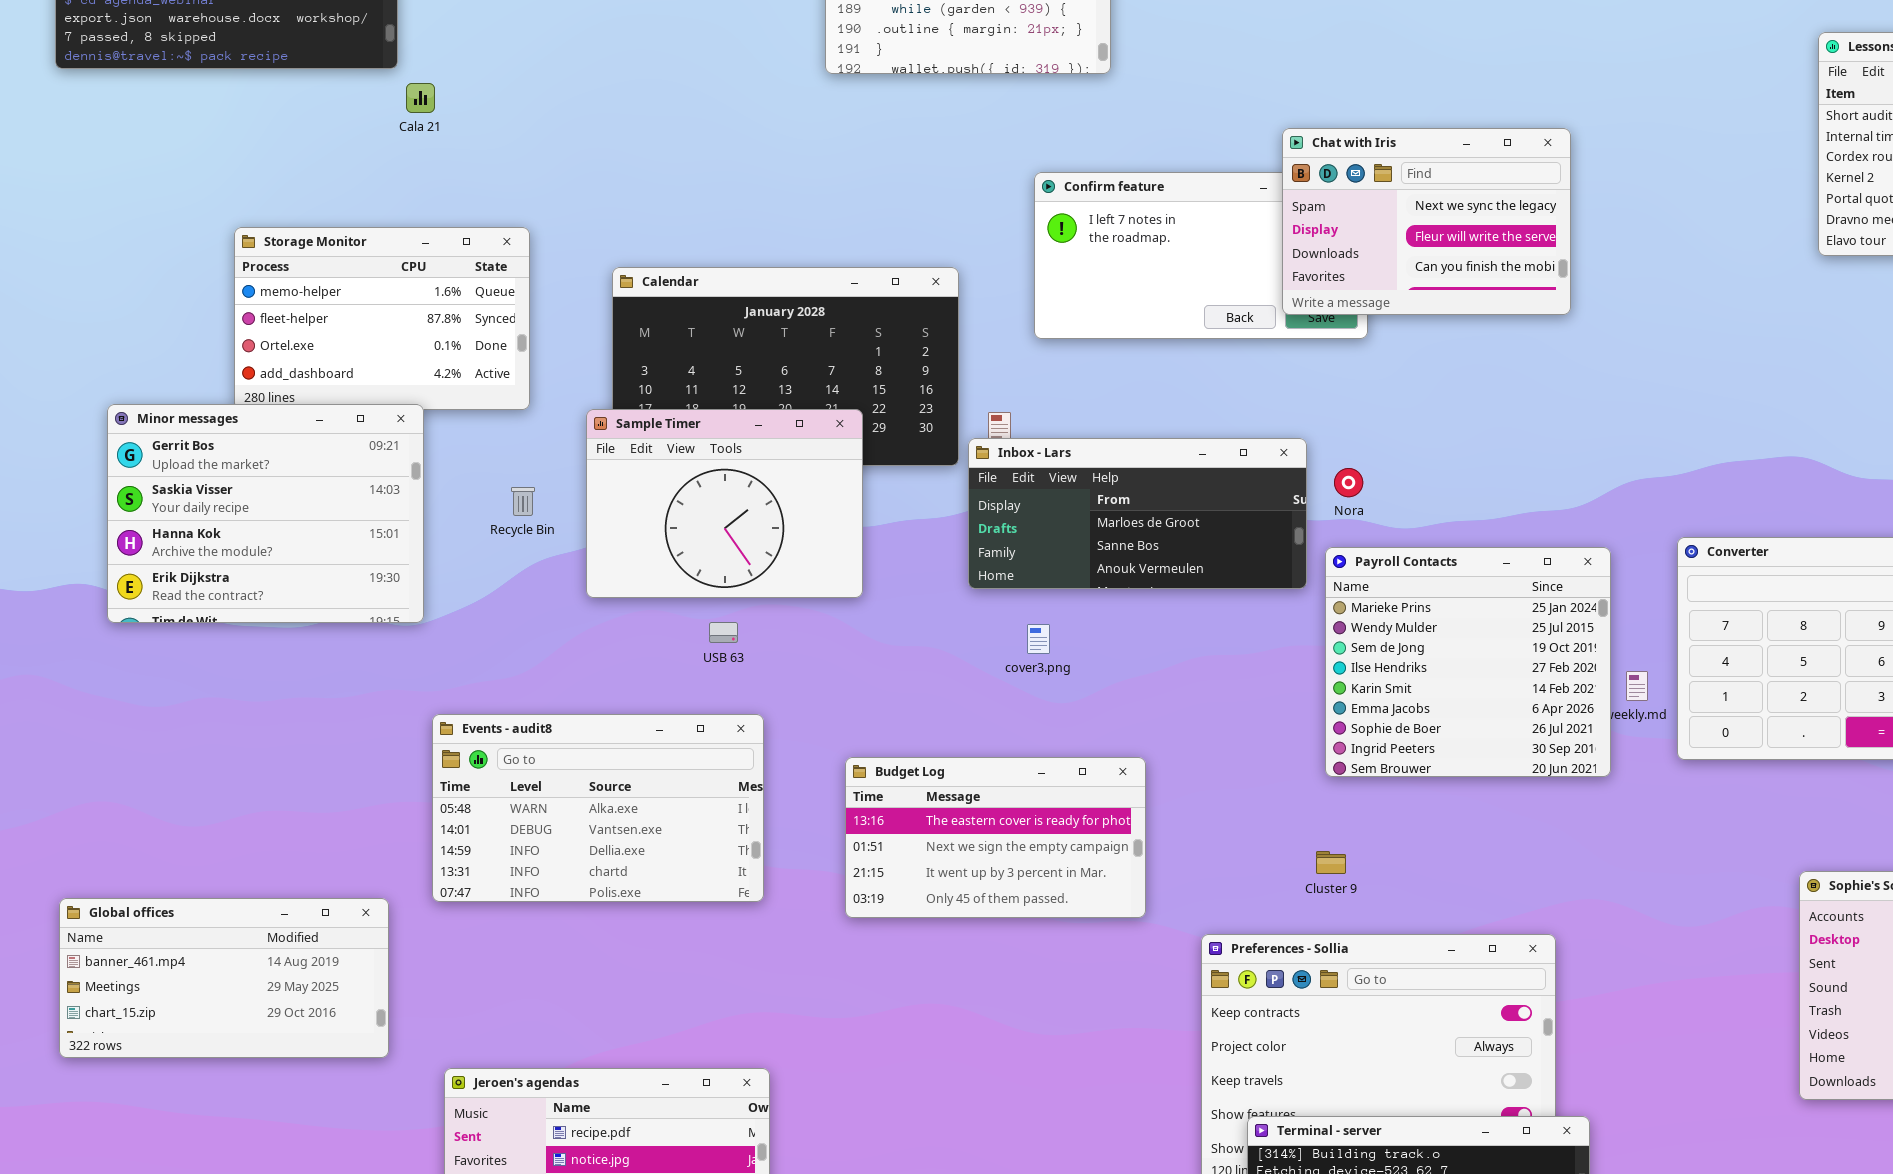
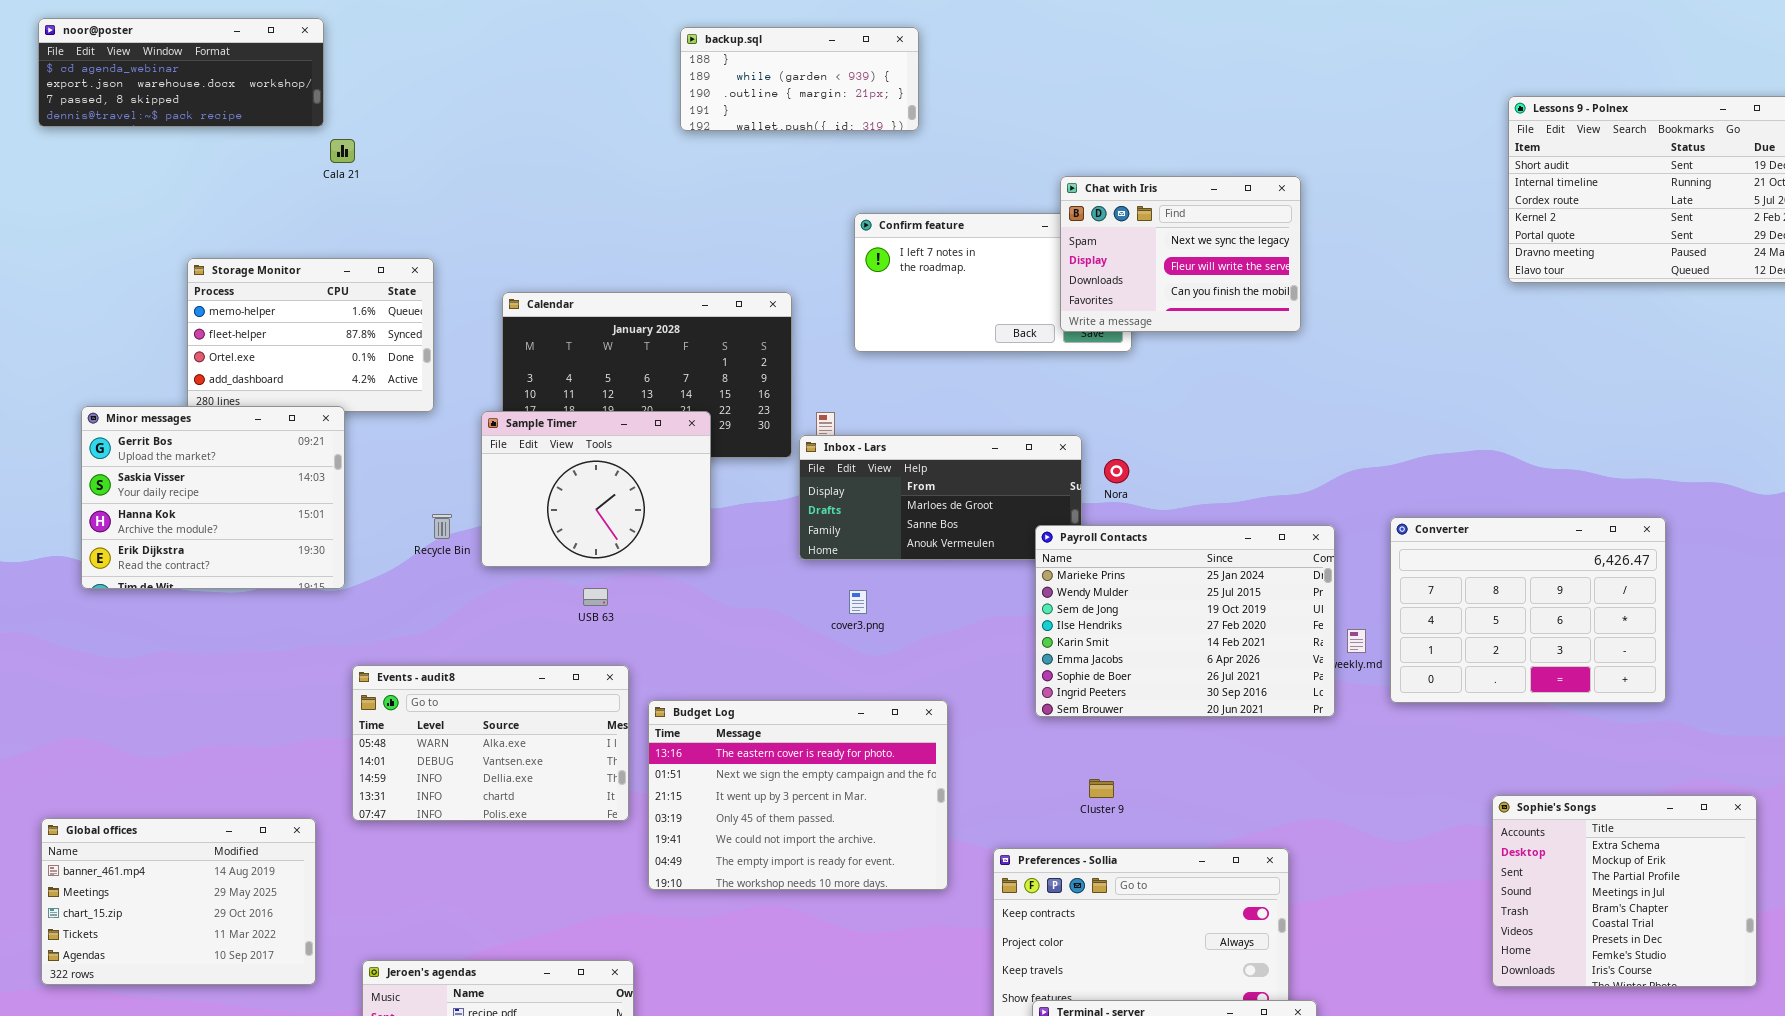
Recycle Bin: [511,487,535,516] -> [432,514,452,539], moved
Payroll Contacts: [1325,547,1611,777] -> [1035,525,1335,717], resized
Budget Log: [845,757,1146,918] -> [648,700,948,890], resized
Global offices: [59,898,389,1058] -> [41,818,316,985], resized

